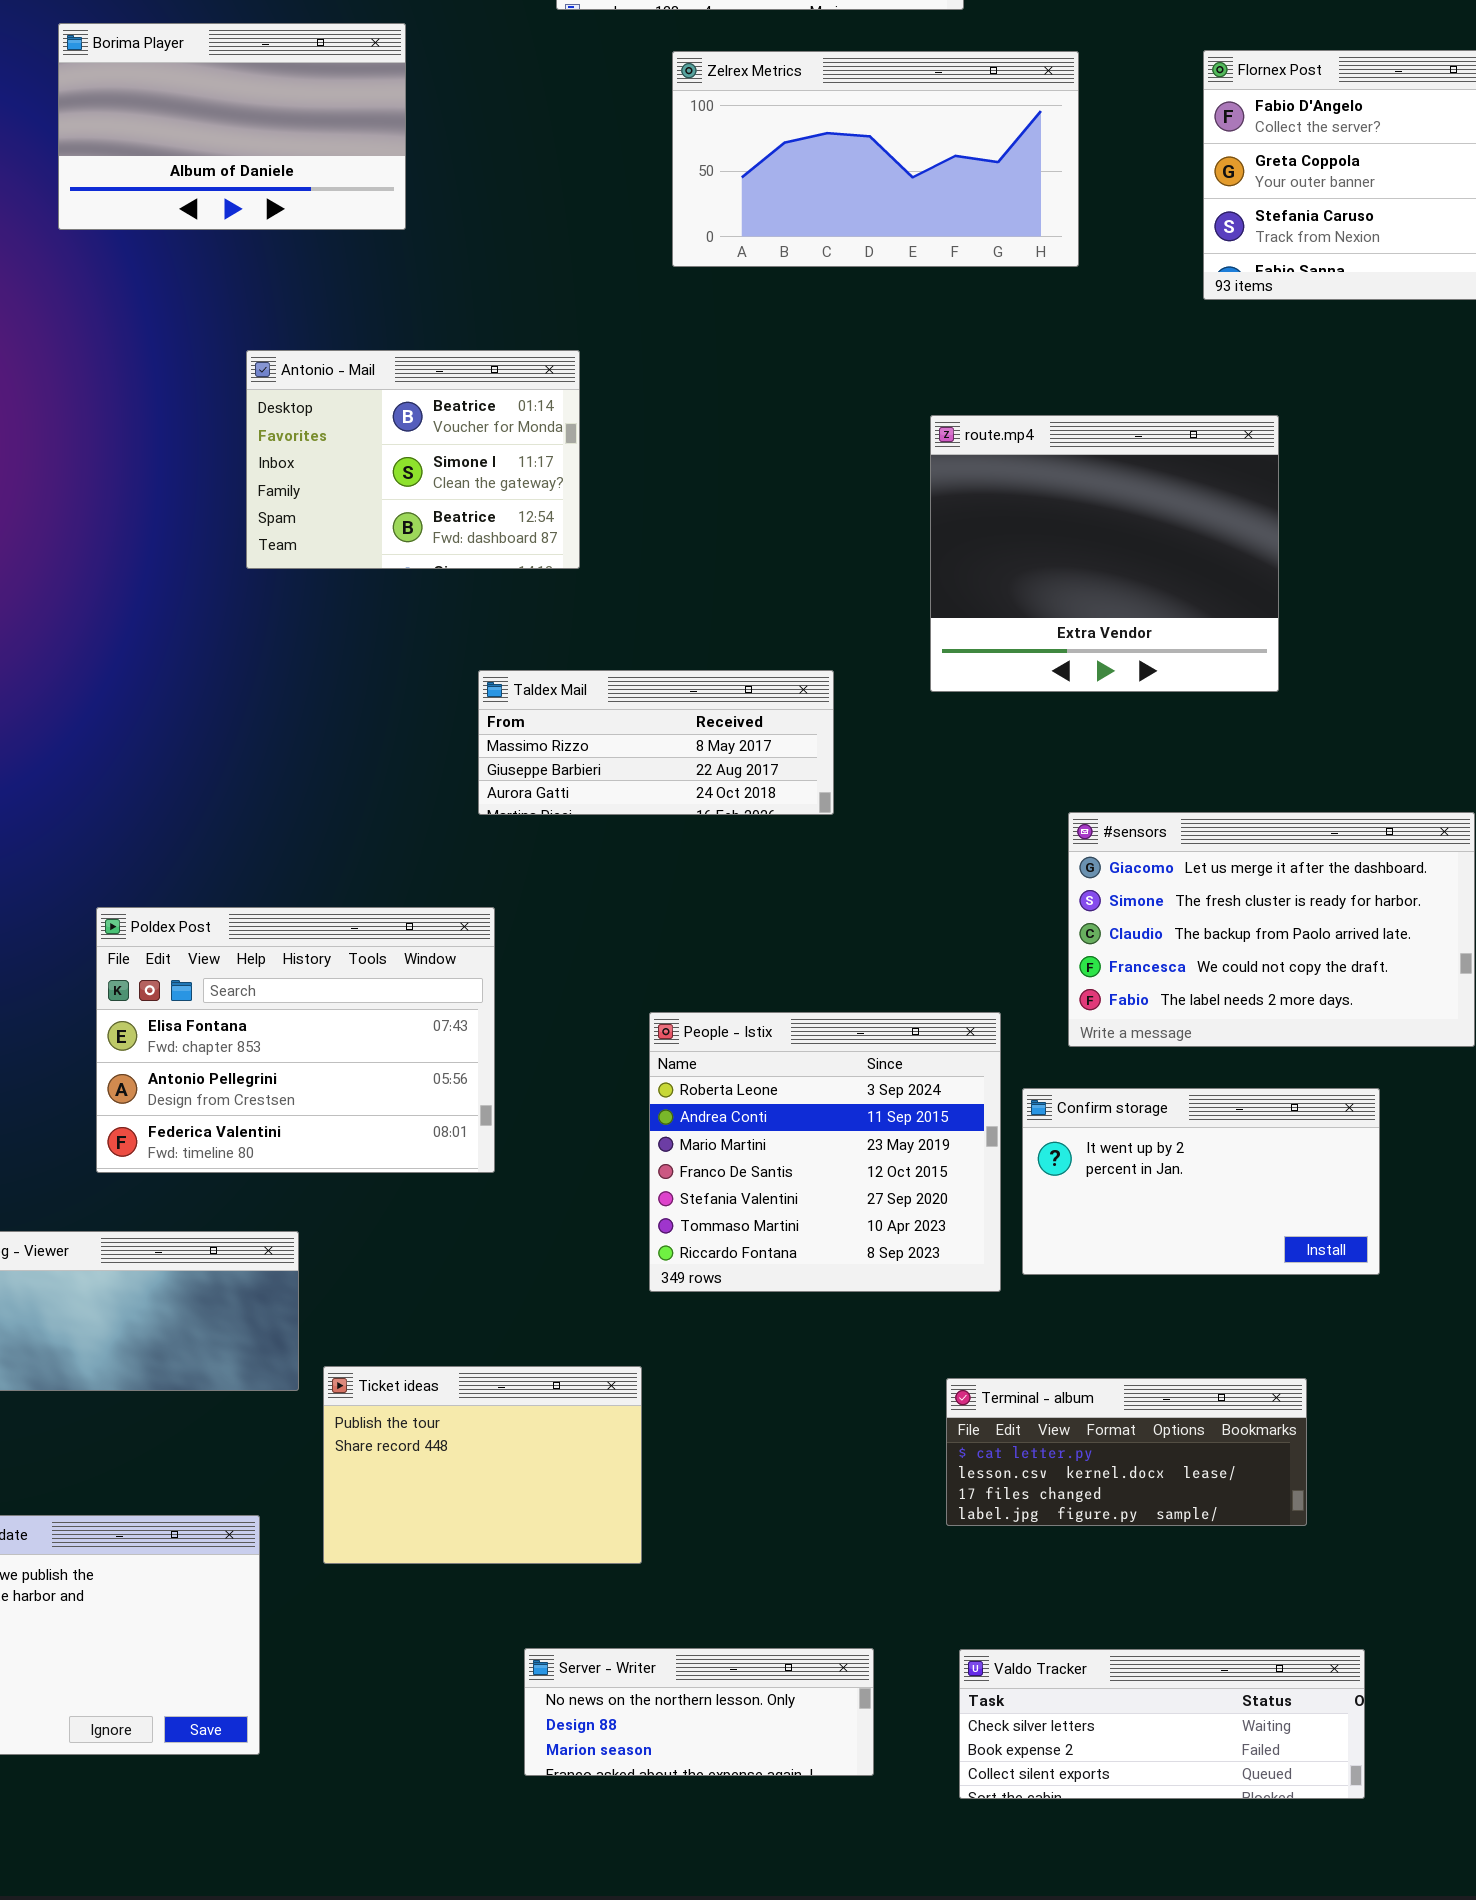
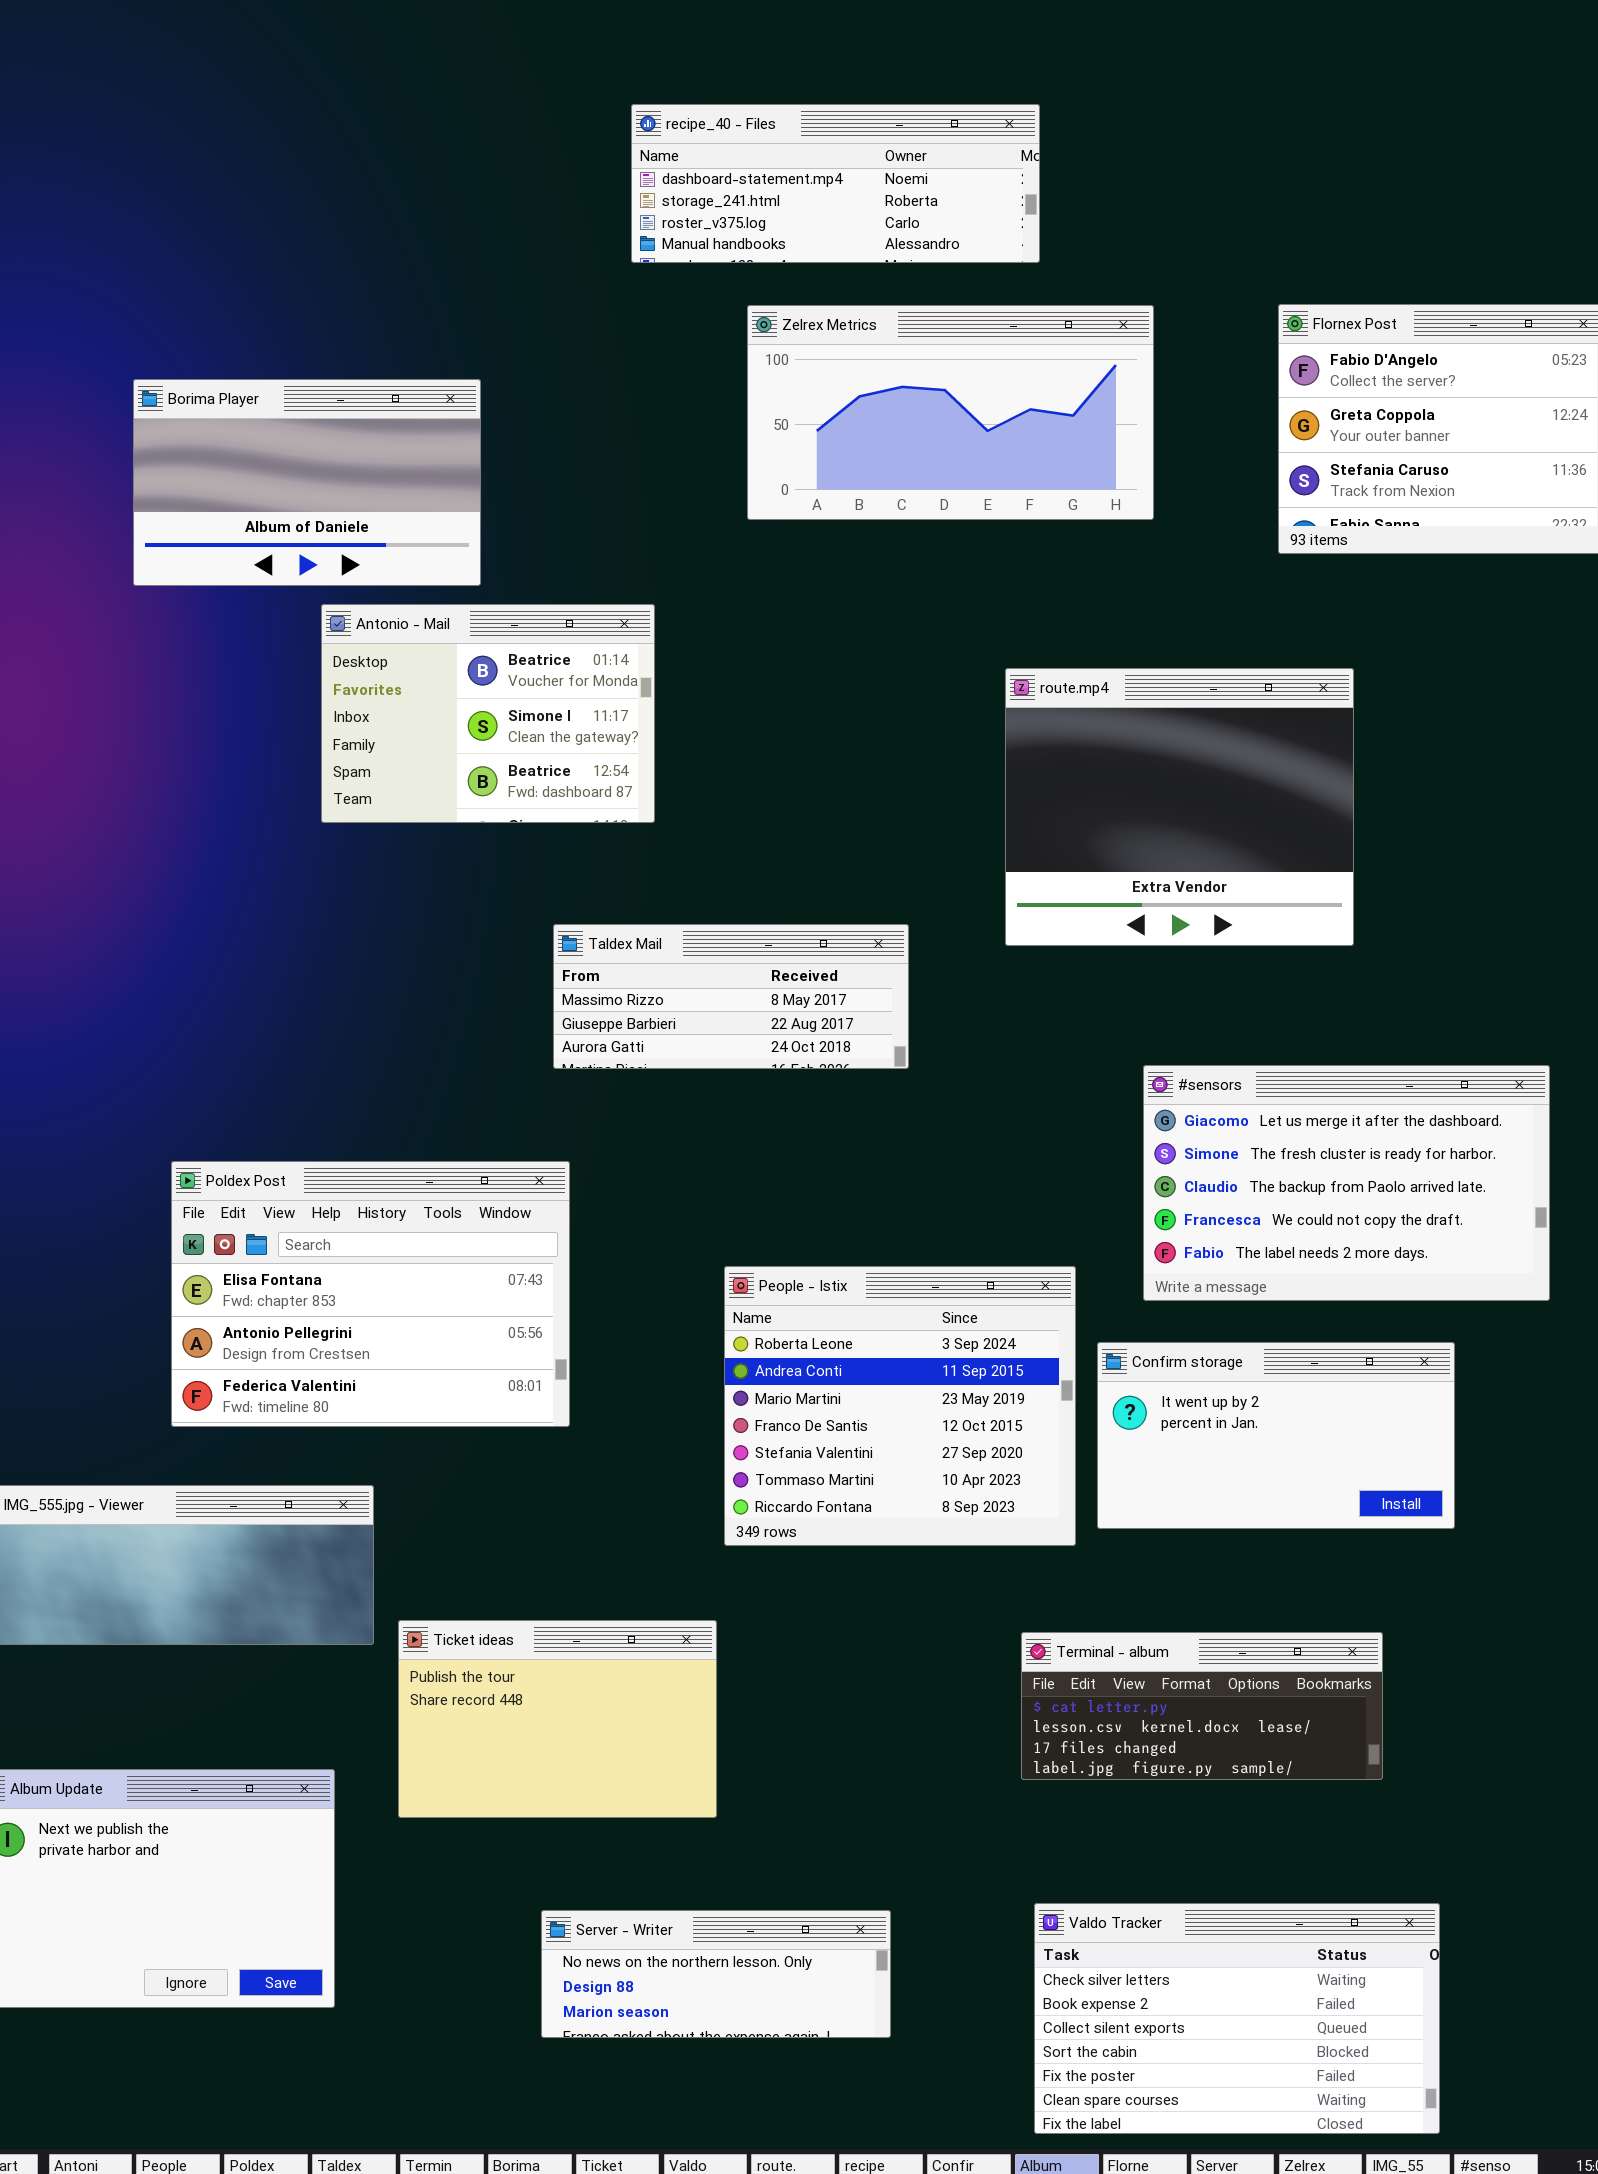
Borima Player: [58,23,406,230] -> [133,379,481,586], moved
Server - Writer: [524,1648,874,1776] -> [541,1910,891,2038], moved
Valdo Tracker: [959,1649,1365,1799] -> [1034,1903,1440,2134], resized

